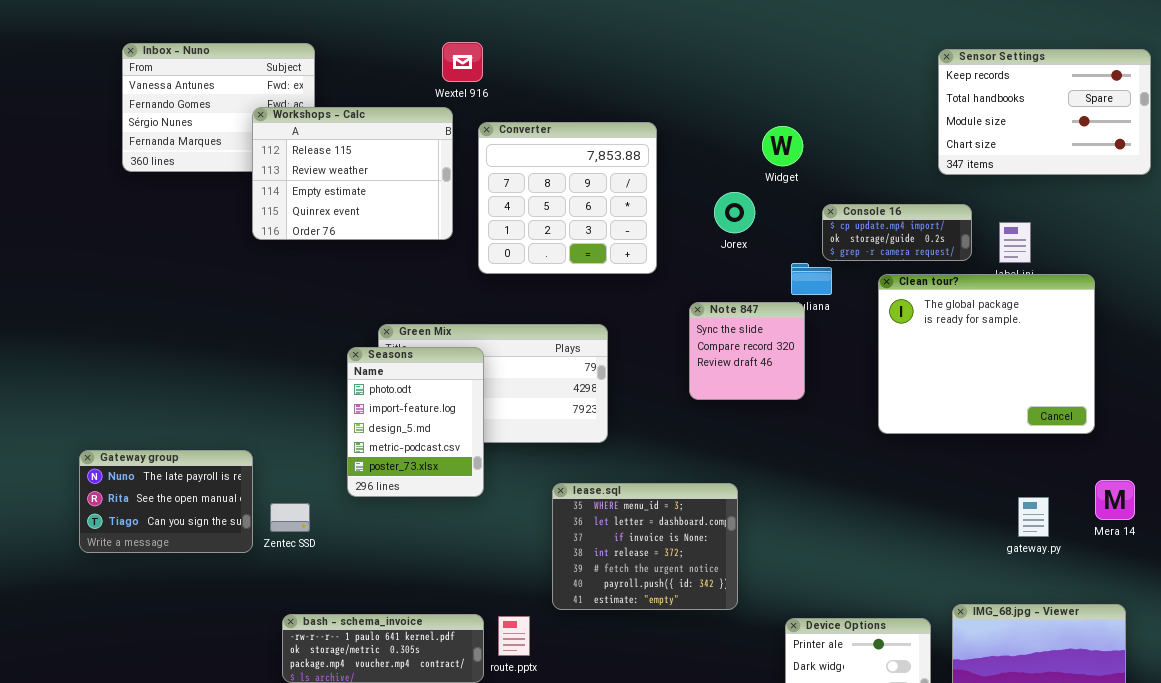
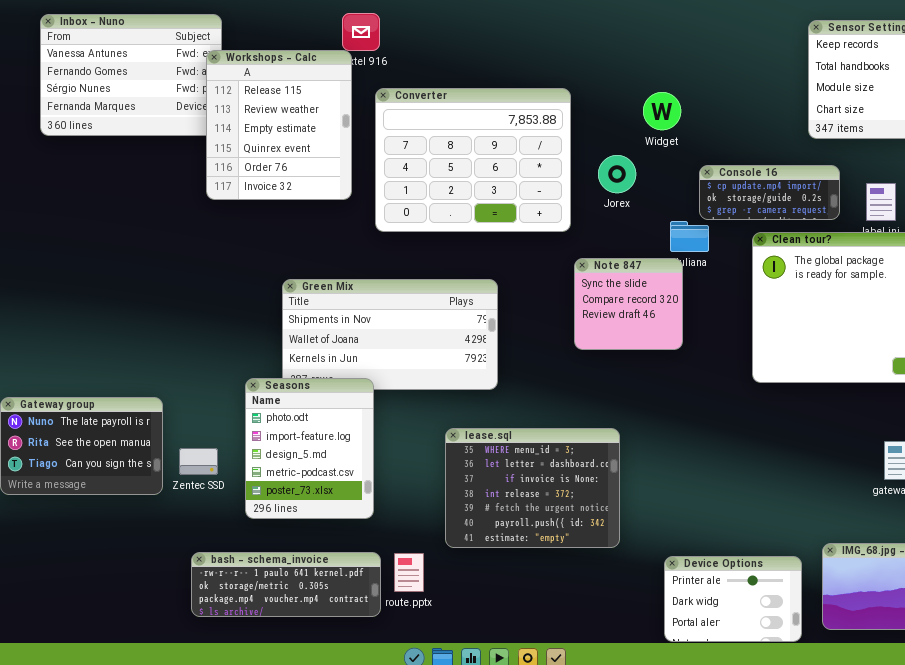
Workshops - Calc: [252,107,453,240] -> [206,50,352,200], resized
Converter: [478,122,657,274] -> [375,88,571,232], resized
Seasons: [347,347,484,497] -> [245,378,374,519], moved

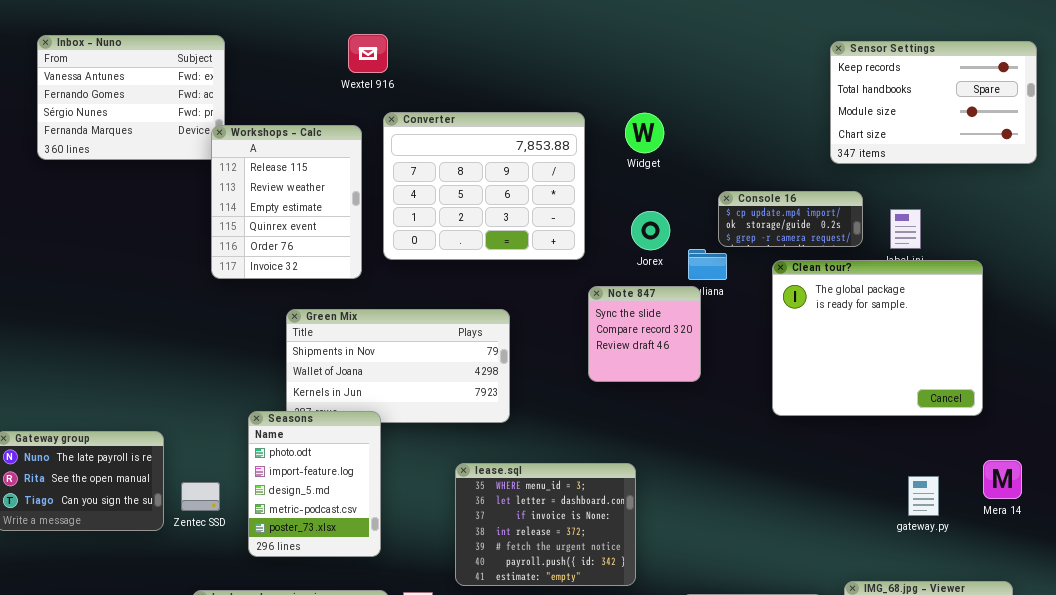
Workshops - Calc: [206,50,352,200] -> [211,125,362,279], moved
Widget: [643,92,681,130] -> [625,113,664,153], moved
Jorex: [598,155,636,193] -> [631,211,670,250], moved

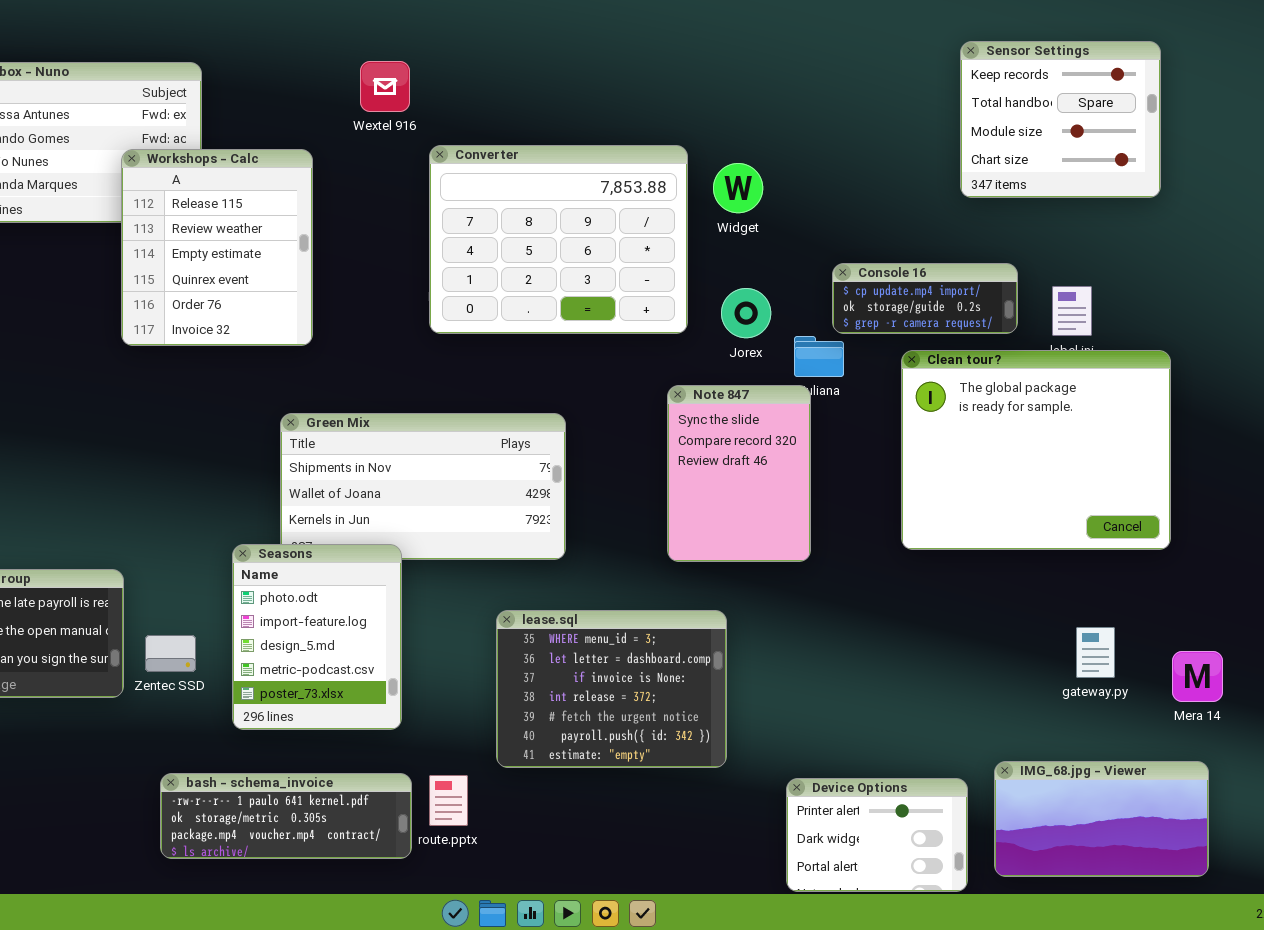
Sensor Settings: [830,41,1037,164] -> [960,41,1161,198], moved, resized
Converter: [383,112,585,260] -> [429,145,688,334], moved
Workshops - Calc: [211,125,362,279] -> [121,149,313,346], moved
Note 847: [588,286,701,382] -> [667,385,811,562], resized
Mera 14: [983,460,1022,499] -> [1172,651,1223,702], moved

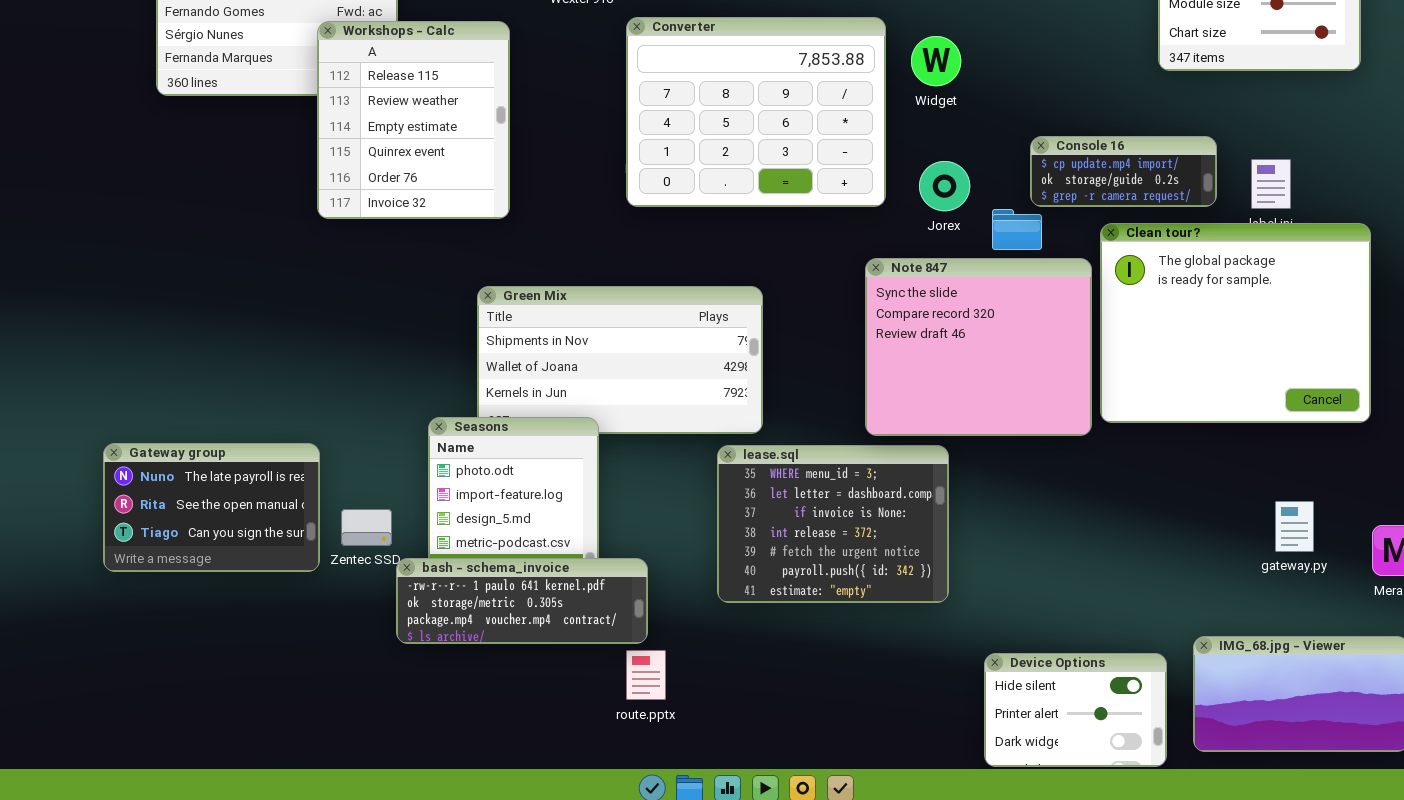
Note 847: [667,385,811,562] -> [865,258,1092,436], resized
lease.sql: [496,610,727,768] -> [717,445,949,603], moved
bash - schema_invoice: [160,773,412,859] -> [396,558,648,644], moved
Device Options: [786,778,968,892] -> [984,653,1167,767], scrolled up 1 row

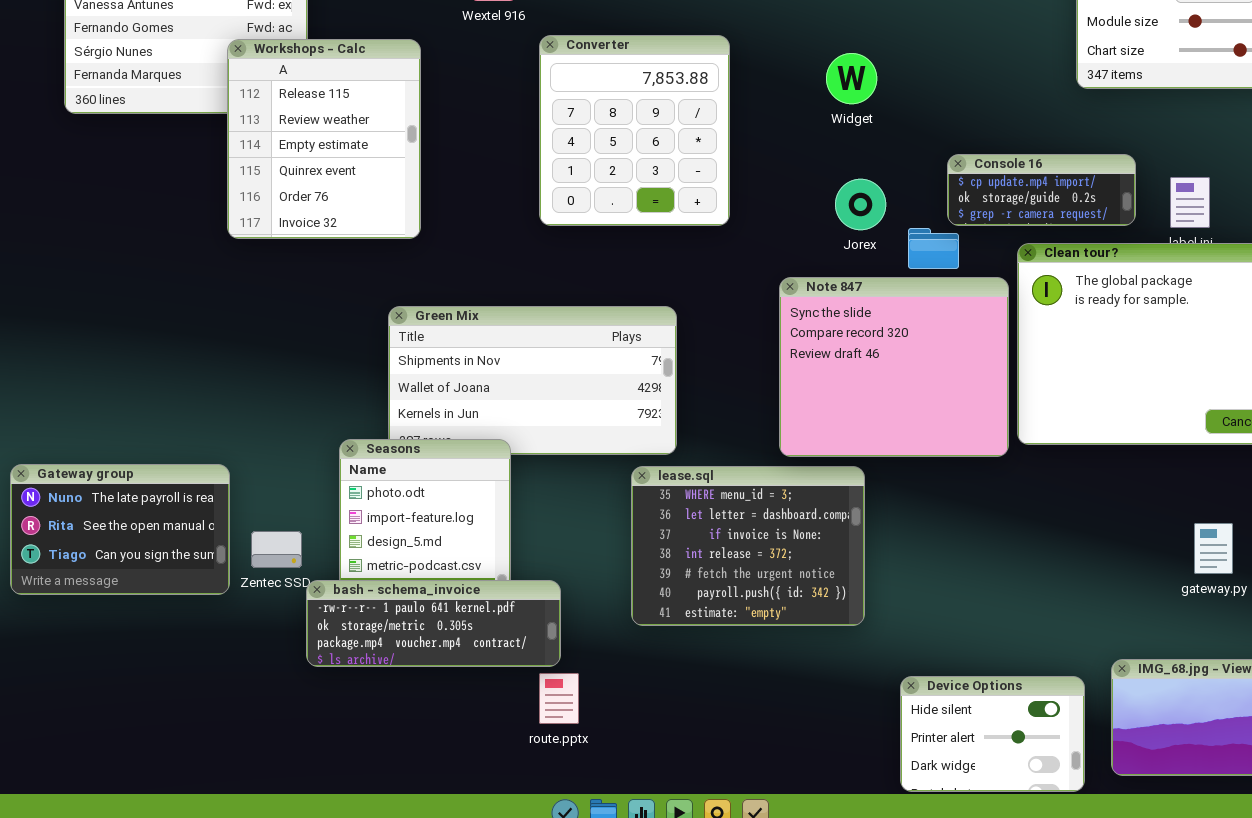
Converter: [626,17,886,207] -> [539,35,730,226], resized

